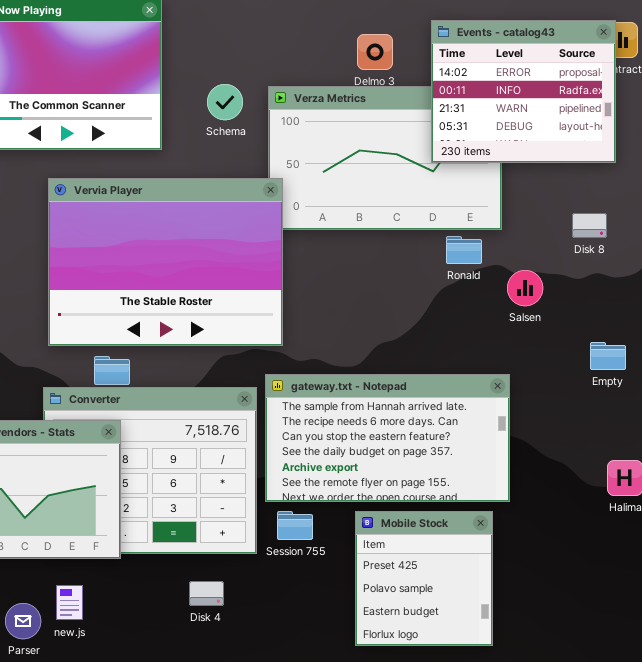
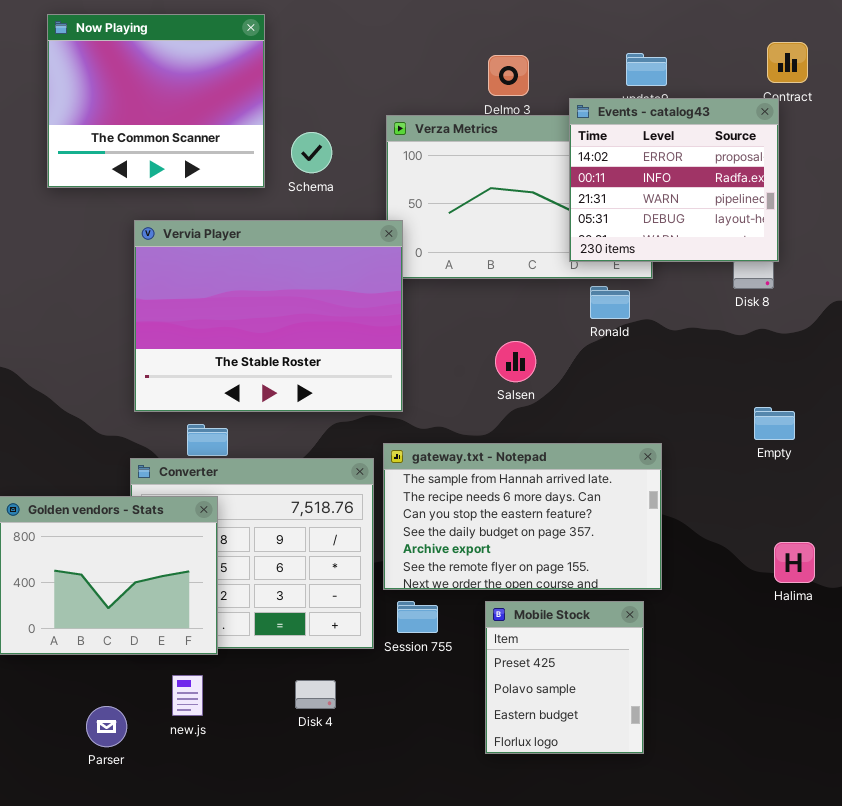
Events - catalog43: [431,20,616,163] -> [569,98,779,262], moved
Schema: [207,84,243,120] -> [291,132,332,173], moved
Salsen: [507,270,543,306] -> [495,341,536,382], moved
new.js: [56,585,83,620] -> [172,675,203,716], moved

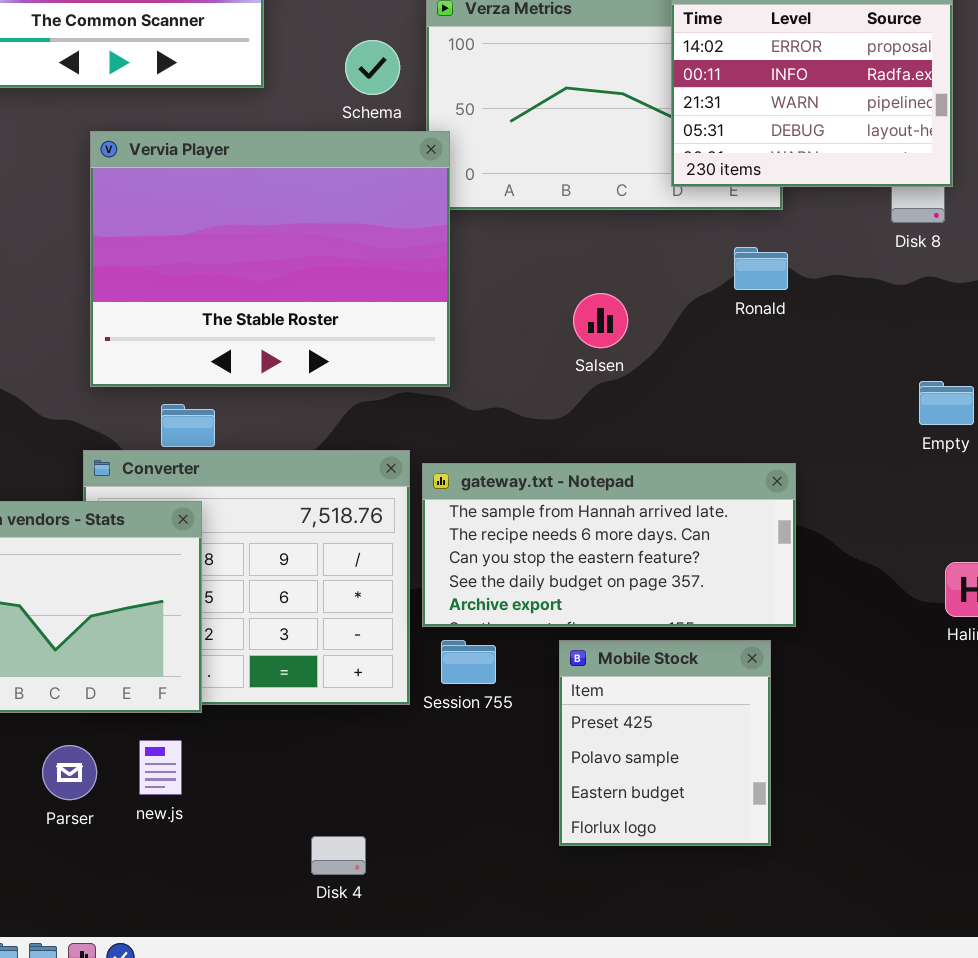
Schema: [291,132,332,173] -> [345,40,400,95], moved
Ronald: [590,286,630,319] -> [734,247,788,290], moved
gateway.txt - Notepad: [383,443,662,590] -> [422,463,796,627], resized
Disk 4: [295,680,336,709] -> [311,836,366,875], moved
Parser: [86,706,127,747] -> [42,745,97,800], moved

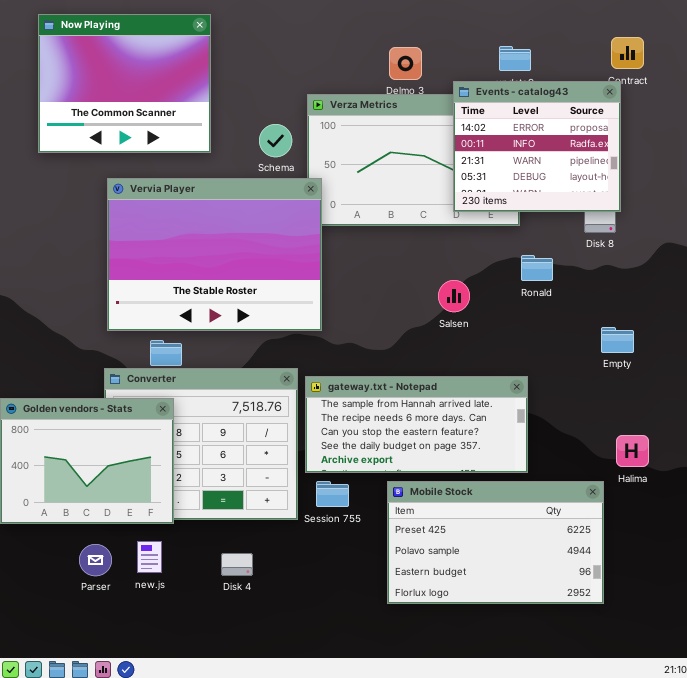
Ronald: [734,247,788,290] -> [521,255,553,281], moved
Salsen: [573,293,628,348] -> [438,280,470,312], moved
Mobile Stock: [559,640,771,846] -> [387,481,604,604], resized
Disk 4: [311,836,366,875] -> [221,553,253,576], moved

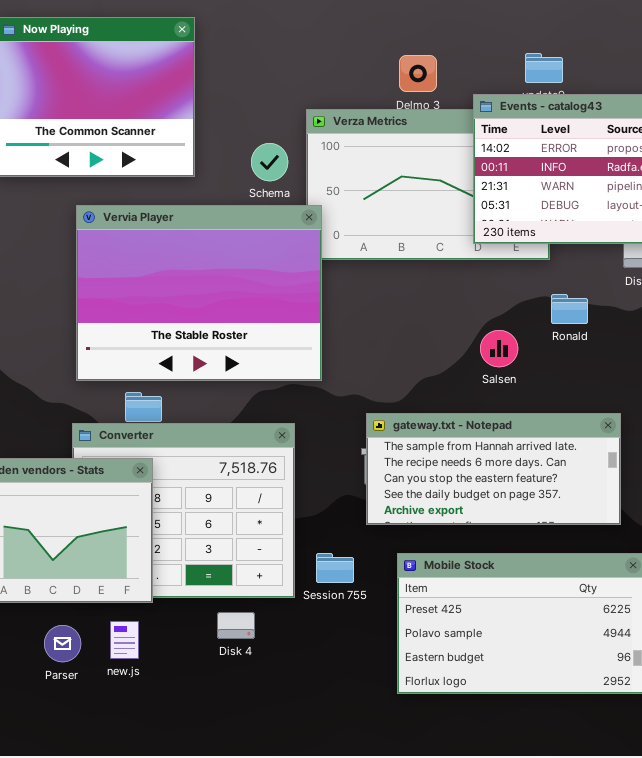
Salsen: [438,280,470,312] -> [480,330,518,367], moved
gateway.txt - Notepad: [305,376,528,473] -> [366,413,621,525], moved
Disk 4: [221,553,253,576] -> [217,612,255,639], moved

